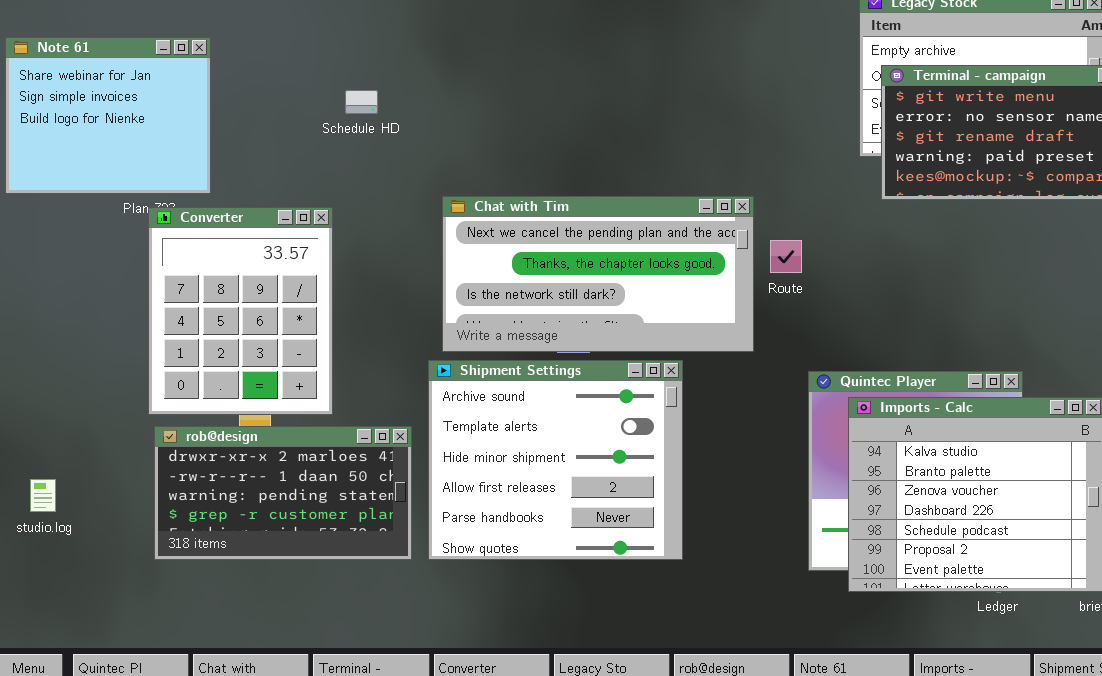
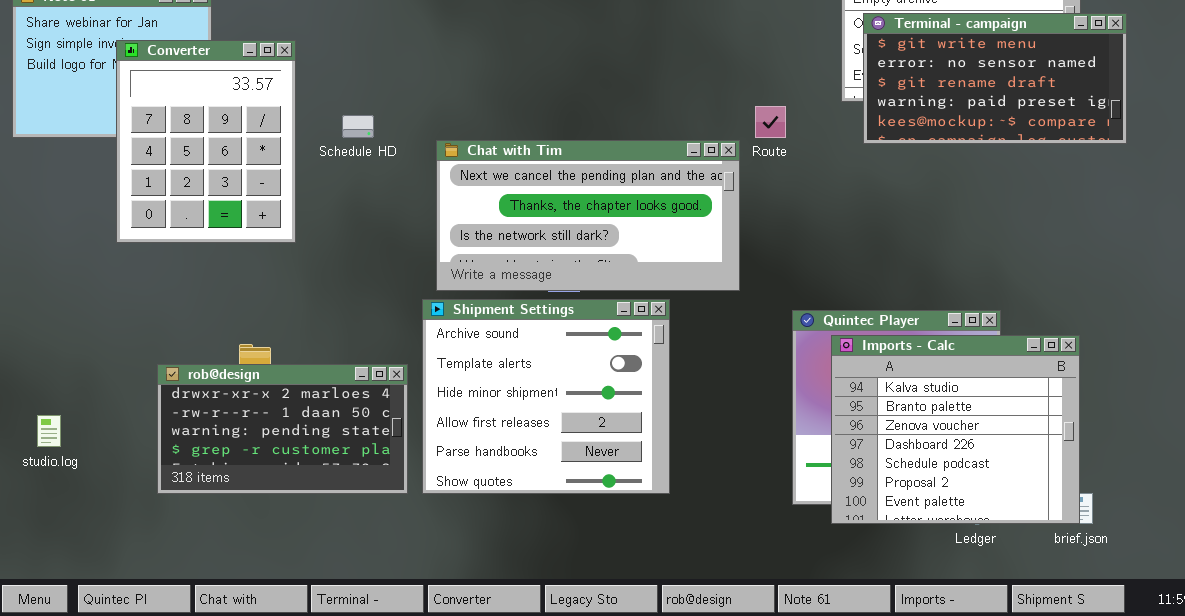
Schedule HD: [345,90,378,114] -> [342,115,374,138], moved
Converter: [148,207,333,415] -> [116,40,296,243], moved
Route: [770,240,802,273] -> [755,106,786,138], moved

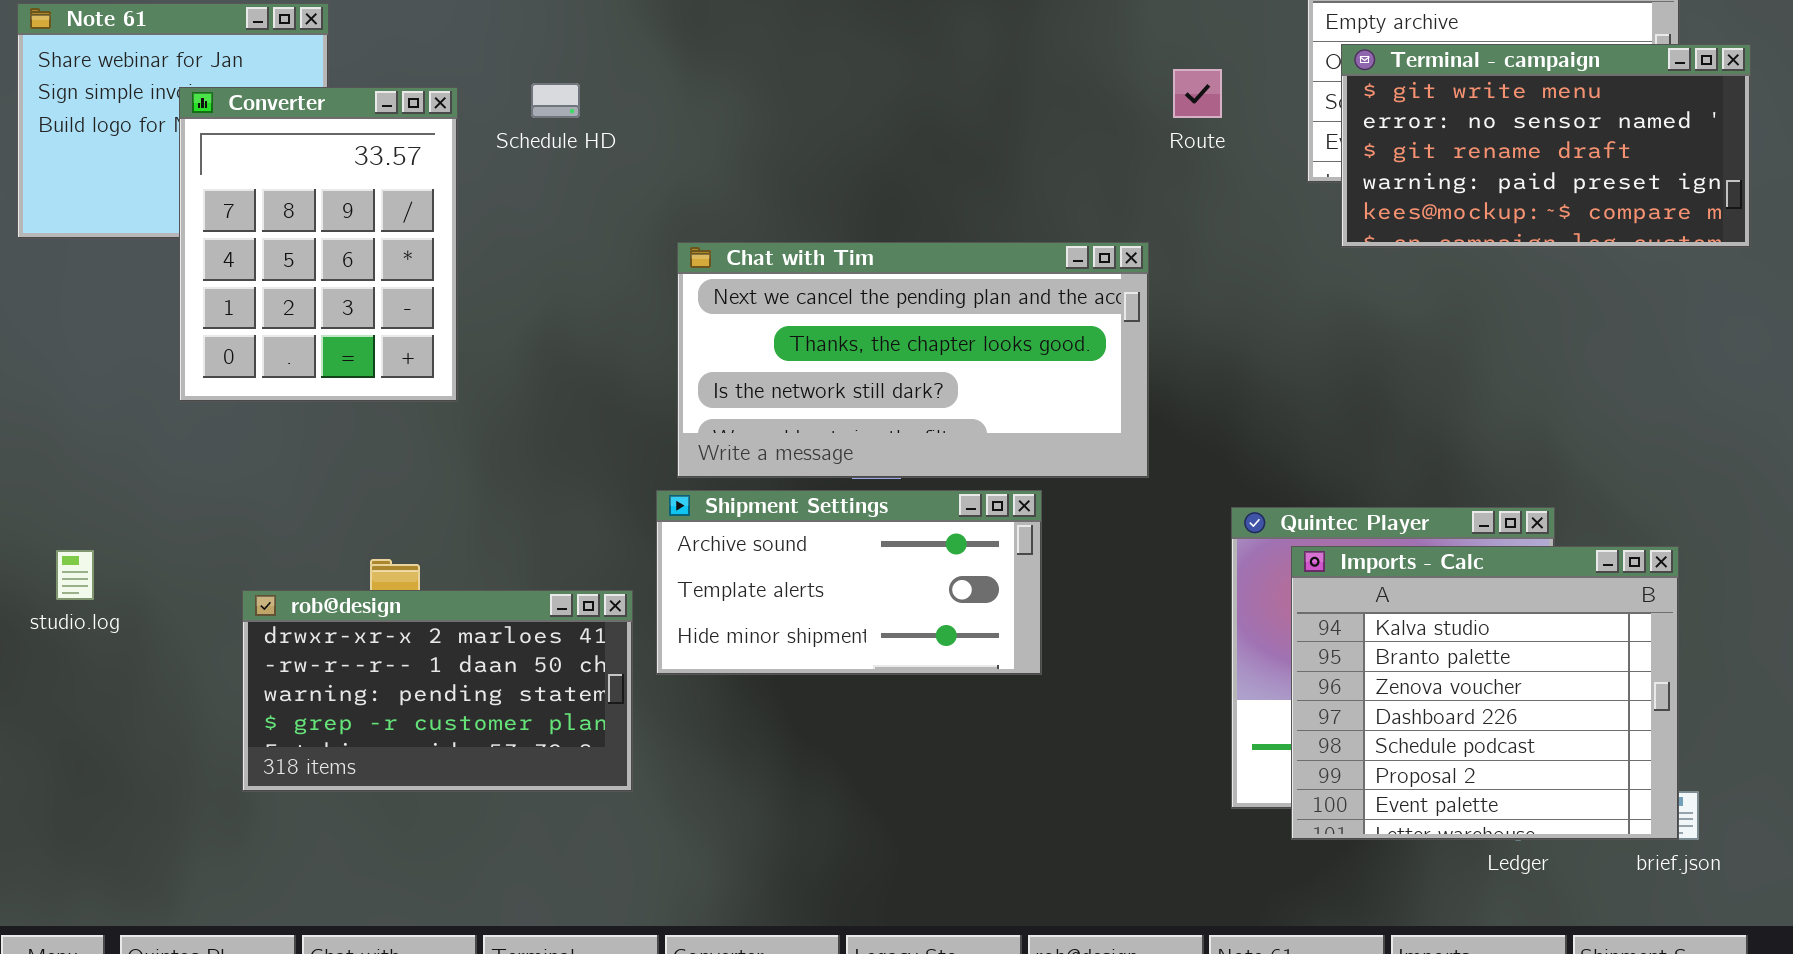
Route: [755,106,786,138] -> [1173,69,1222,118], moved
Schedule HD: [342,115,374,138] -> [531,83,580,118], moved
Shipment Settings: [422,299,670,494] -> [656,490,1042,675], resized
studio.log: [37,415,61,447] -> [56,550,94,600], moved

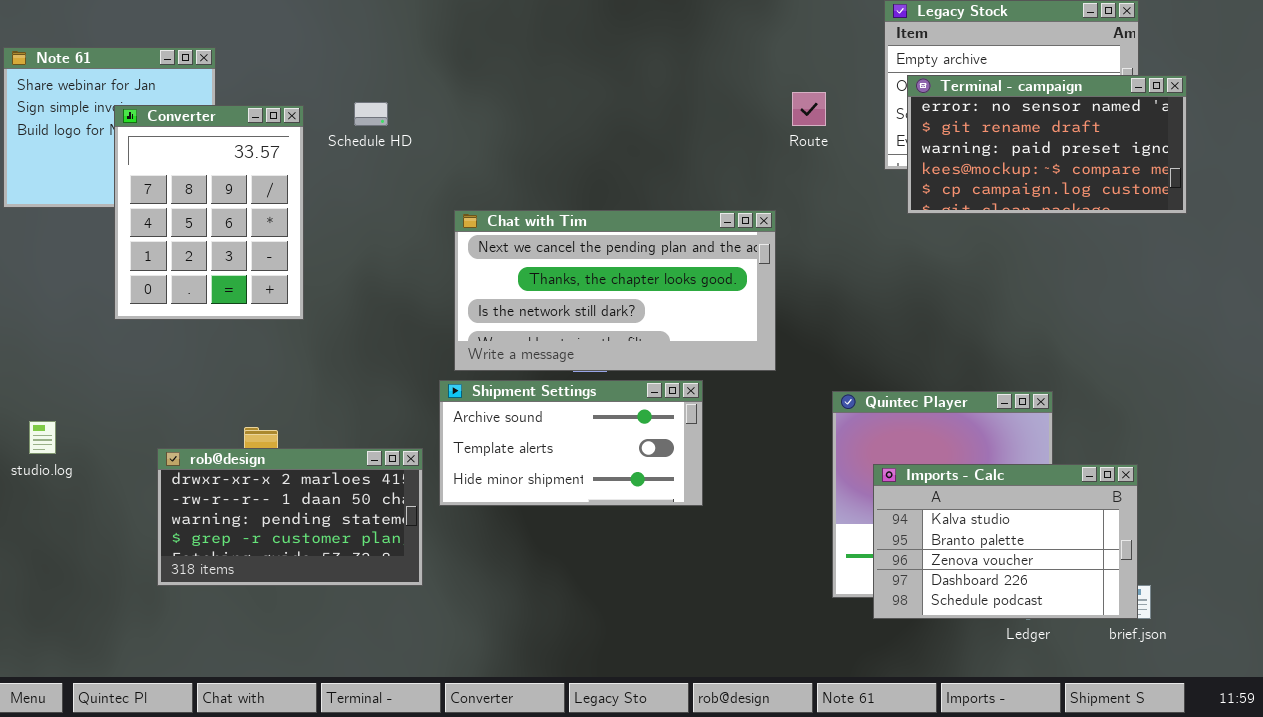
Terminal - campaign: [1341,44,1751,248] -> [907,75,1187,214], scrolled down 1 row
Imports - Calc: [1291,546,1679,840] -> [873,464,1138,619], resized

